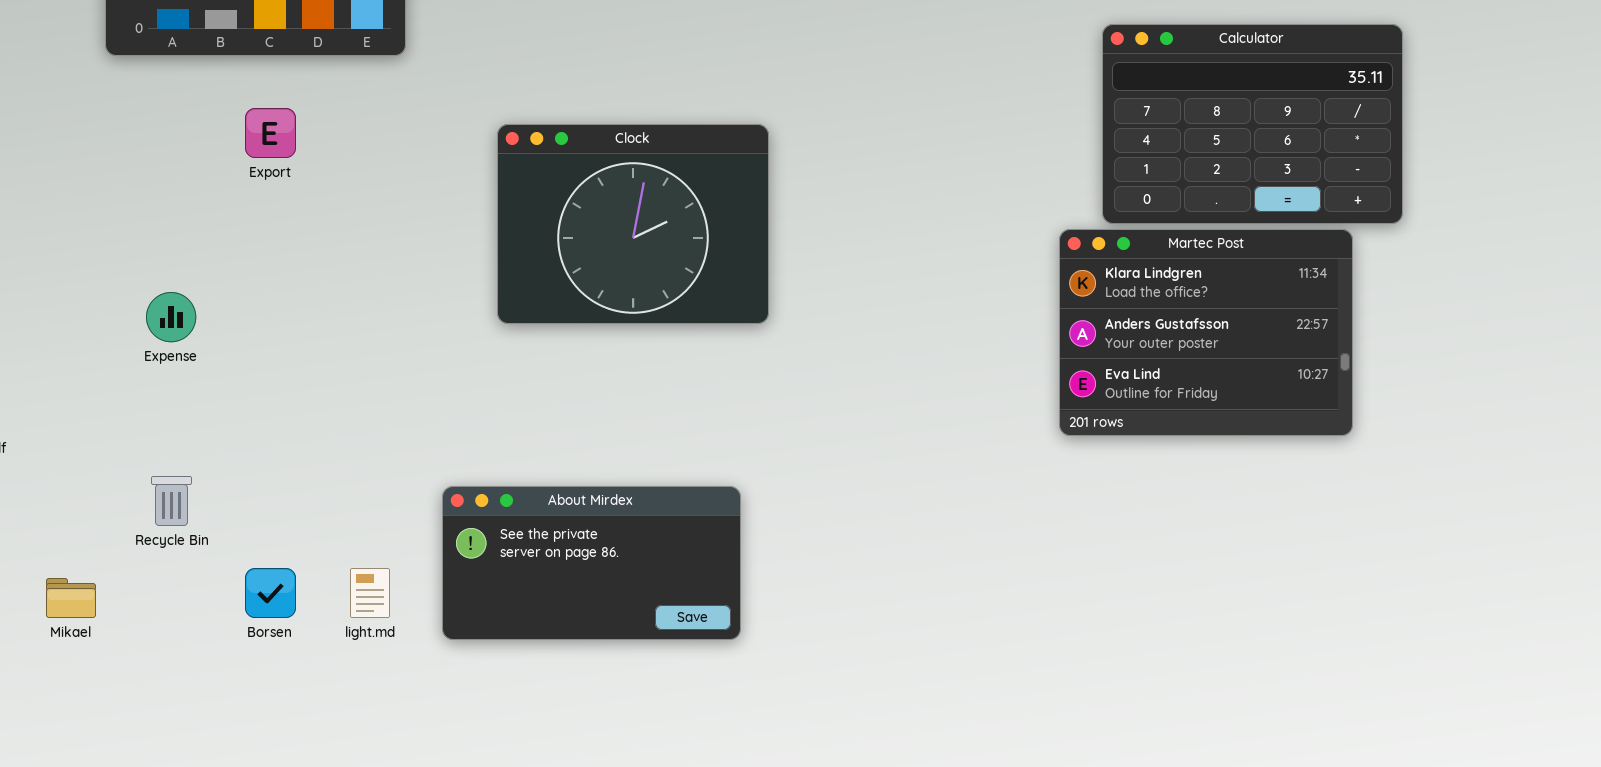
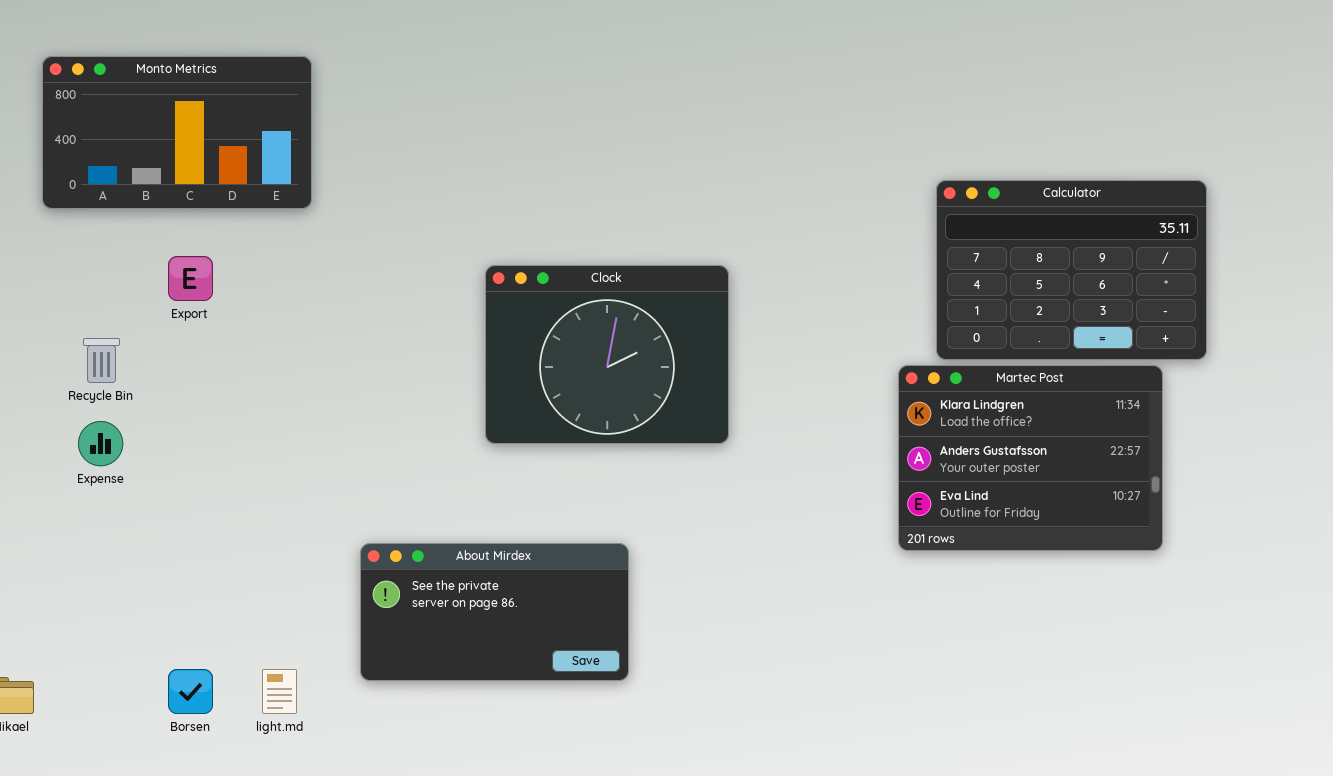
Clock: [497,124,769,324] -> [485,265,729,444], moved
Recycle Bin: [151,476,192,526] -> [83,338,120,383], moved
About Mirdex: [442,486,741,640] -> [360,543,629,681], moved

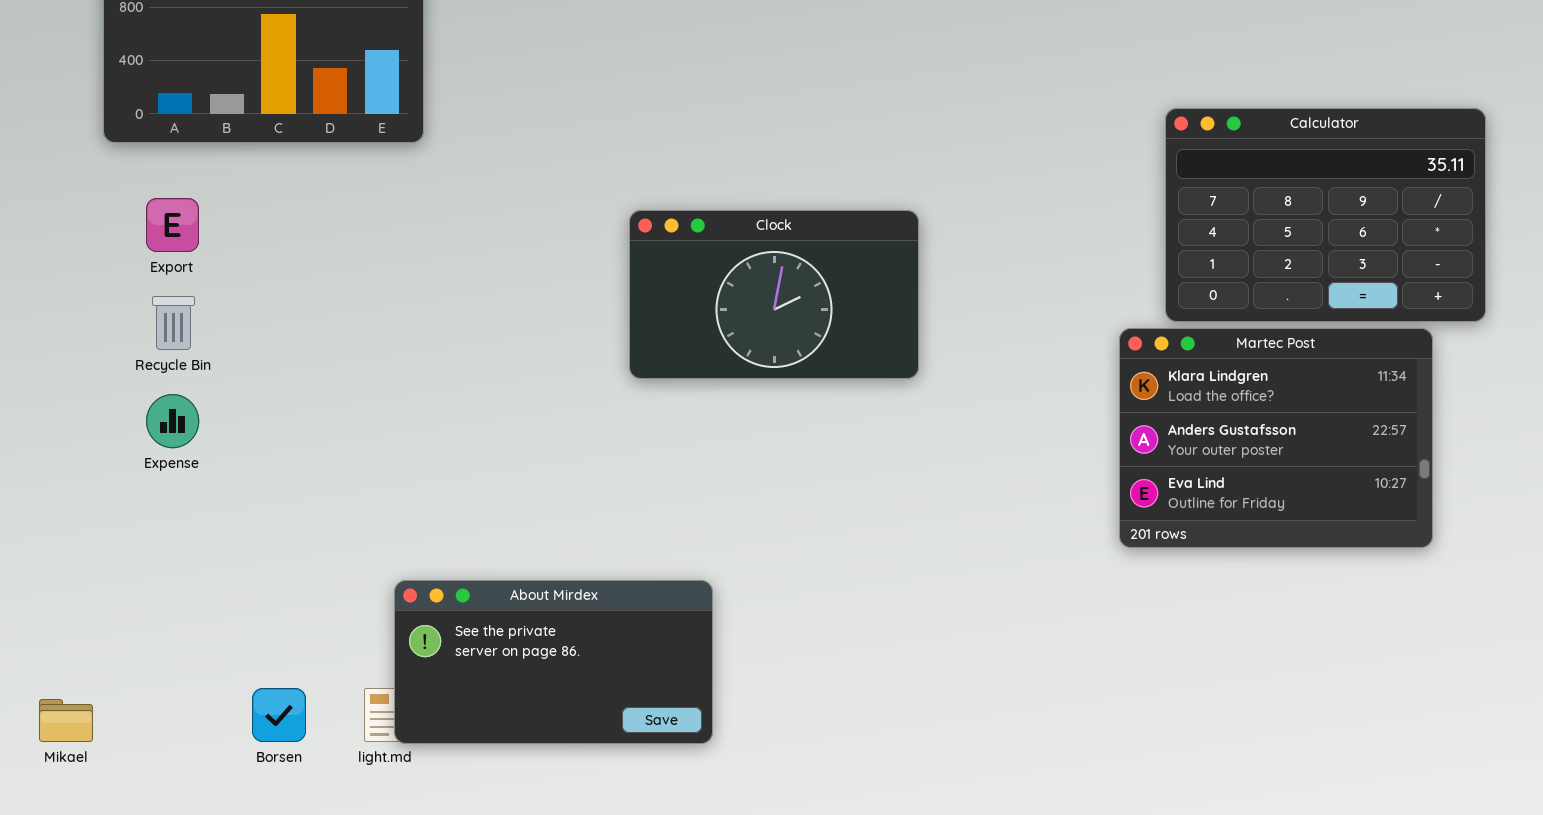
Export: [168,256,213,301] -> [146,198,199,252], moved
Clock: [485,265,729,444] -> [629,210,919,379], resized
About Mirdex: [360,543,629,681] -> [394,580,713,744], moved

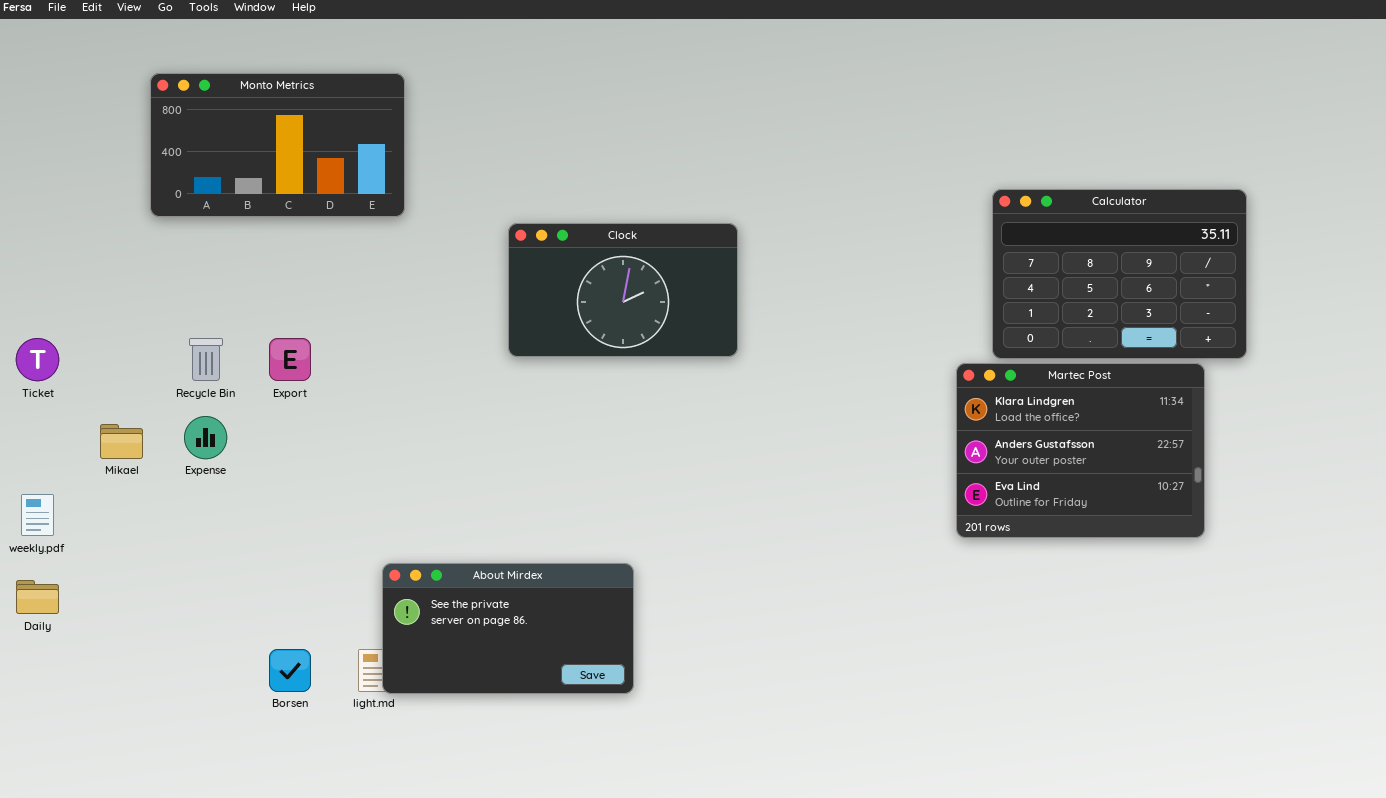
Export: [146,198,199,252] -> [269,338,311,381], moved
Clock: [629,210,919,379] -> [508,223,738,357], moved
Mikael: [39,699,93,742] -> [100,424,143,459], moved

